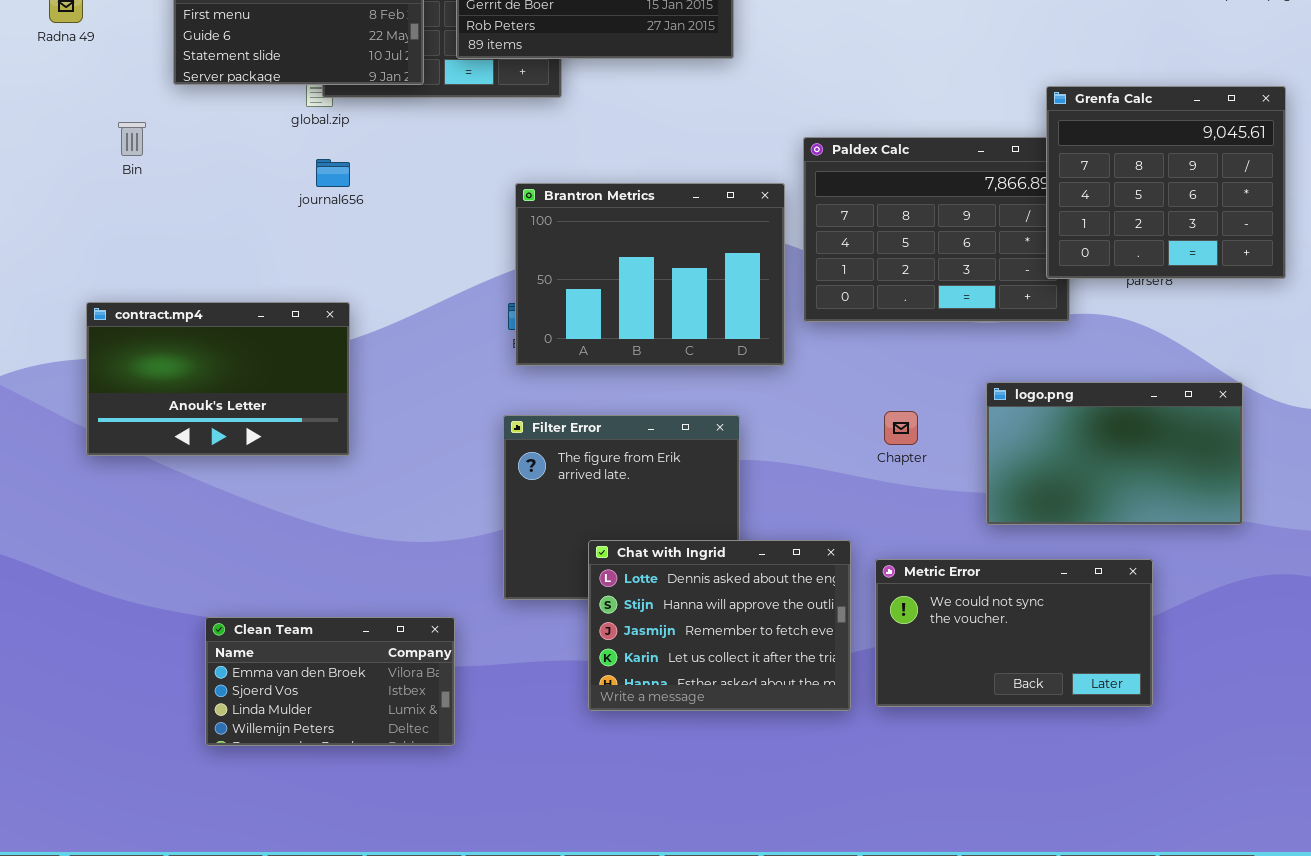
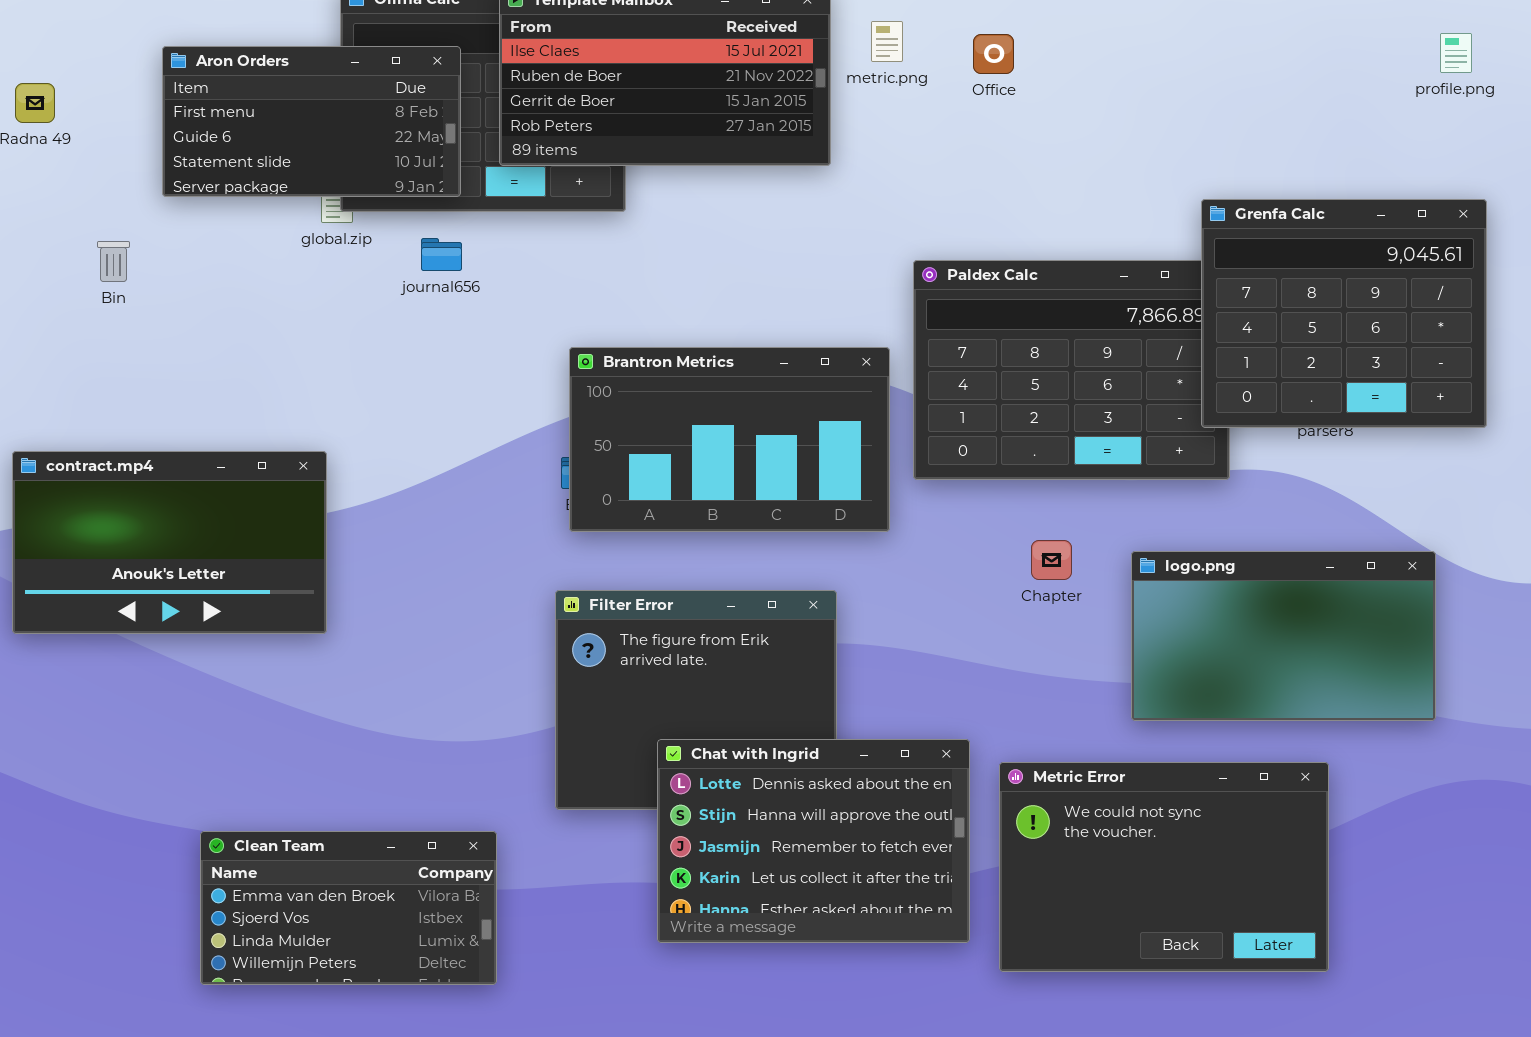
journal656: [316,159,350,187] -> [421,238,462,271], moved
Brantron Metrics: [515,183,785,366] -> [569,347,890,532], resized
contract.mp4: [86,302,350,456] -> [12,451,327,634], moved
Chapter: [884,411,918,445] -> [1031,540,1072,580], moved
Metric Error: [875,559,1153,707] -> [999,762,1329,972], resized

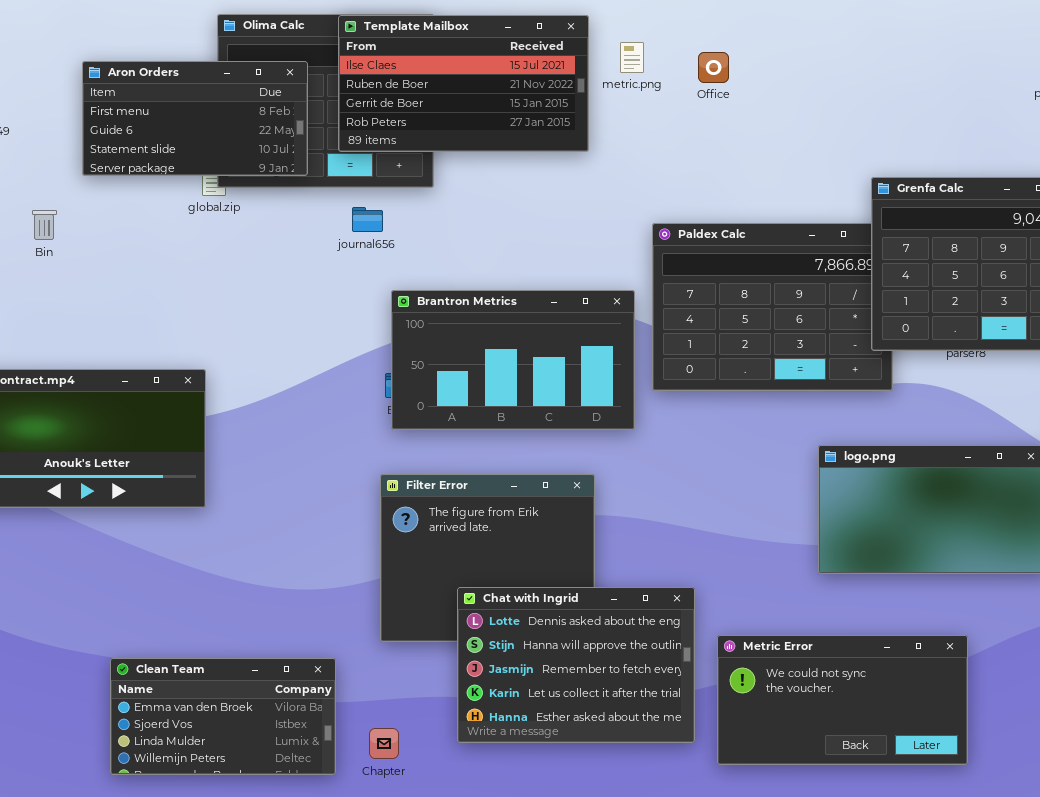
journal656: [421,238,462,271] -> [352,207,383,232], moved
Chapter: [1031,540,1072,580] -> [369,728,399,759], moved
Metric Error: [999,762,1329,972] -> [717,635,968,765], resized

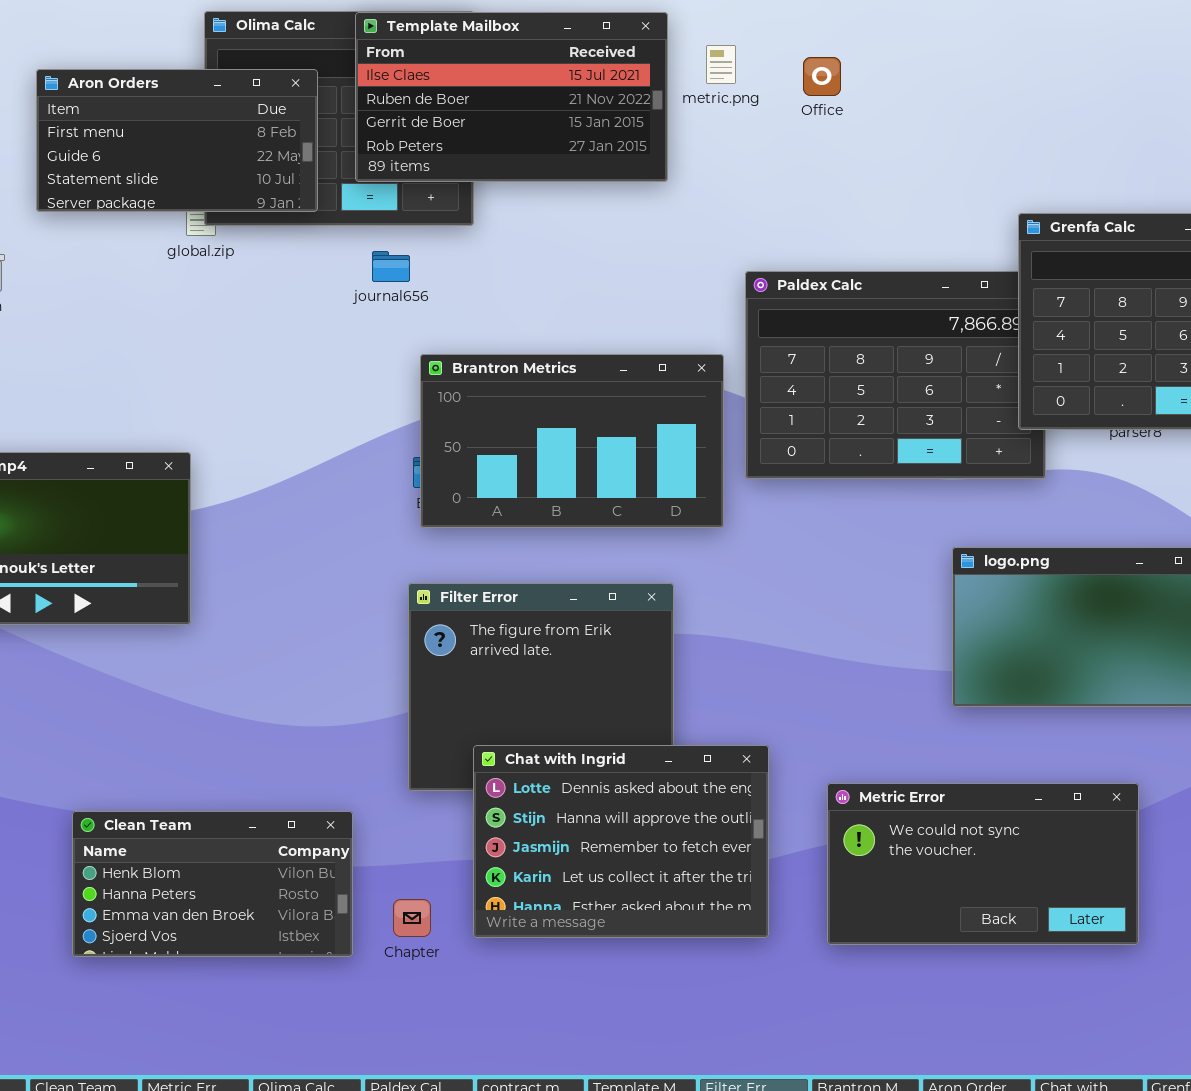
Chat with Ingrid: [457,587,695,743] -> [473,745,769,938], moved
Clean Team: [110,658,336,775] -> [72,811,353,957], scrolled up 2 rows

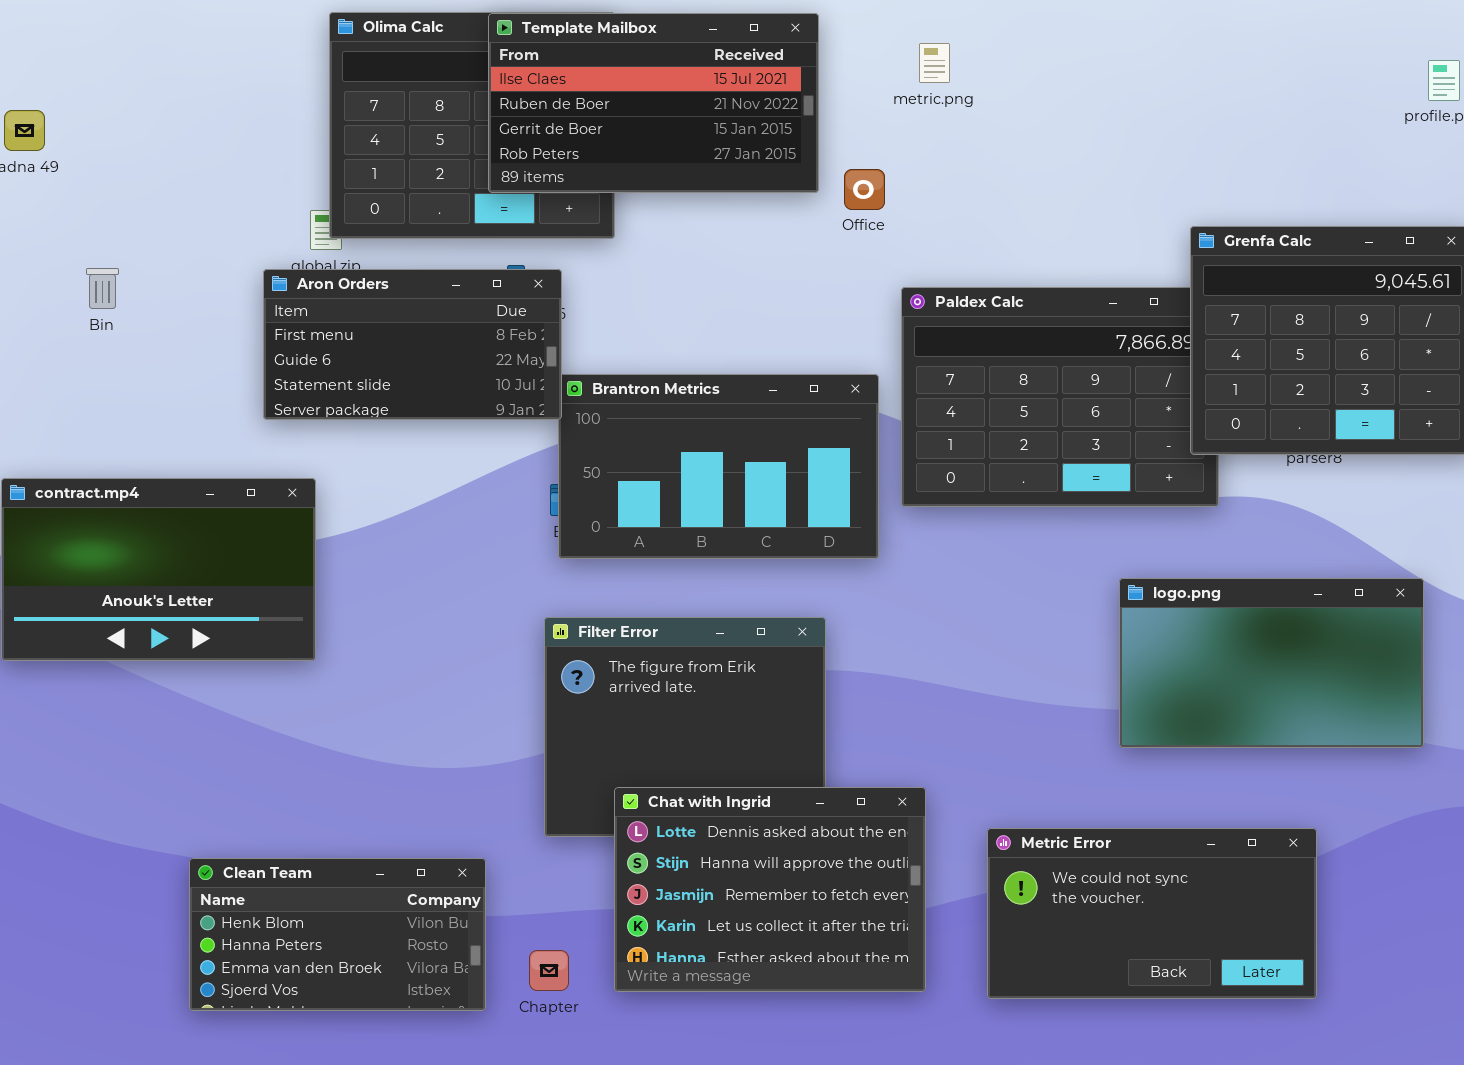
metric.png: [706,45,736,84] -> [919,43,950,83], moved
Office: [803,57,841,96] -> [844,169,885,210], moved
Aron Orders: [36,69,318,212] -> [263,269,562,420], moved

